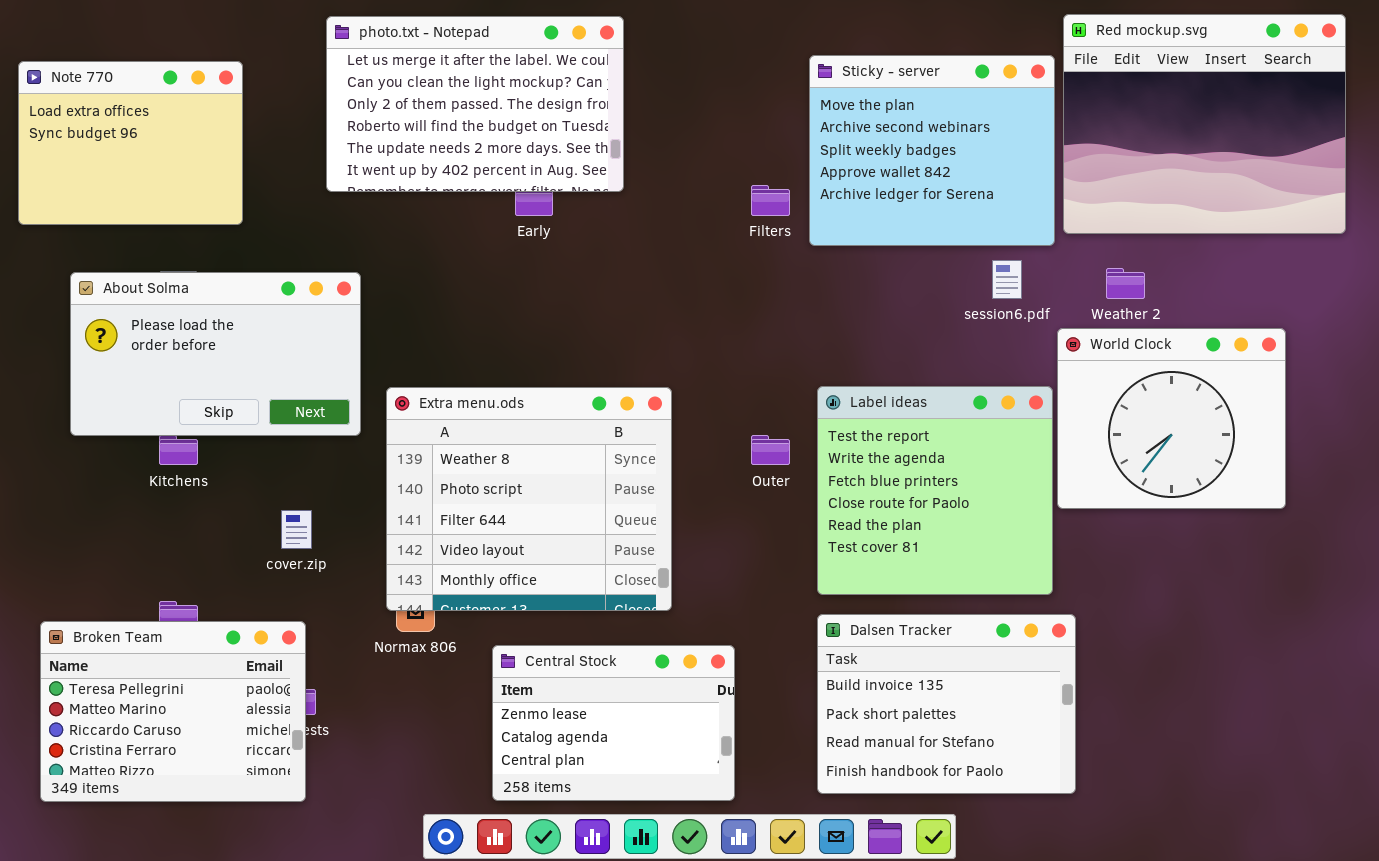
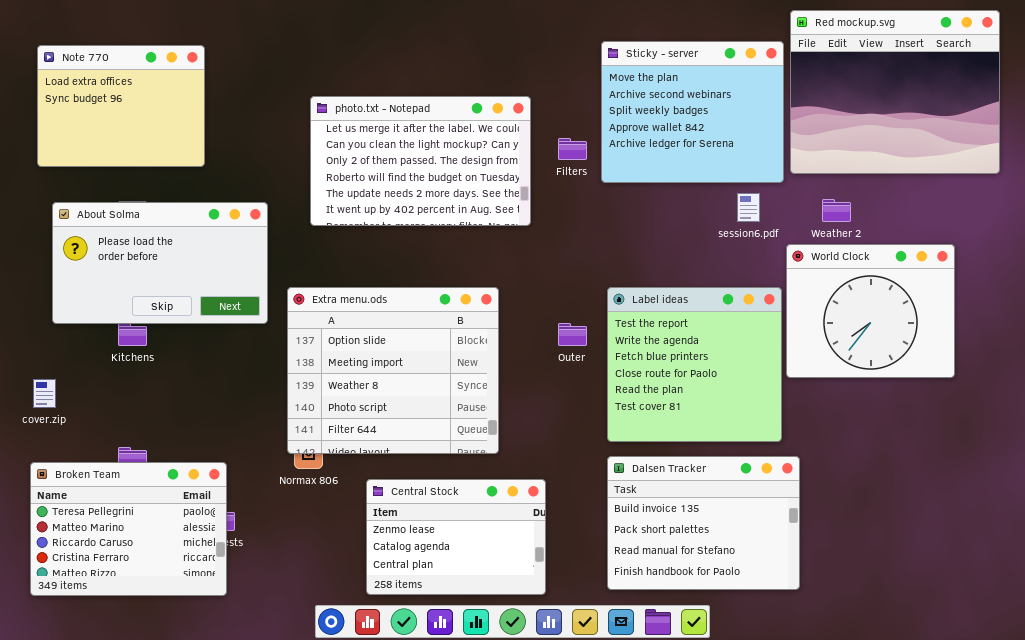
photo.txt - Notepad: [326,16,624,192] -> [310,96,531,226], moved
Note 770: [18,61,243,225] -> [37,45,205,167], moved
Extra menu.ods: [386,387,672,611] -> [287,287,499,454], scrolled up 2 rows
cover.zip: [281,510,312,549] -> [33,379,56,408], moved

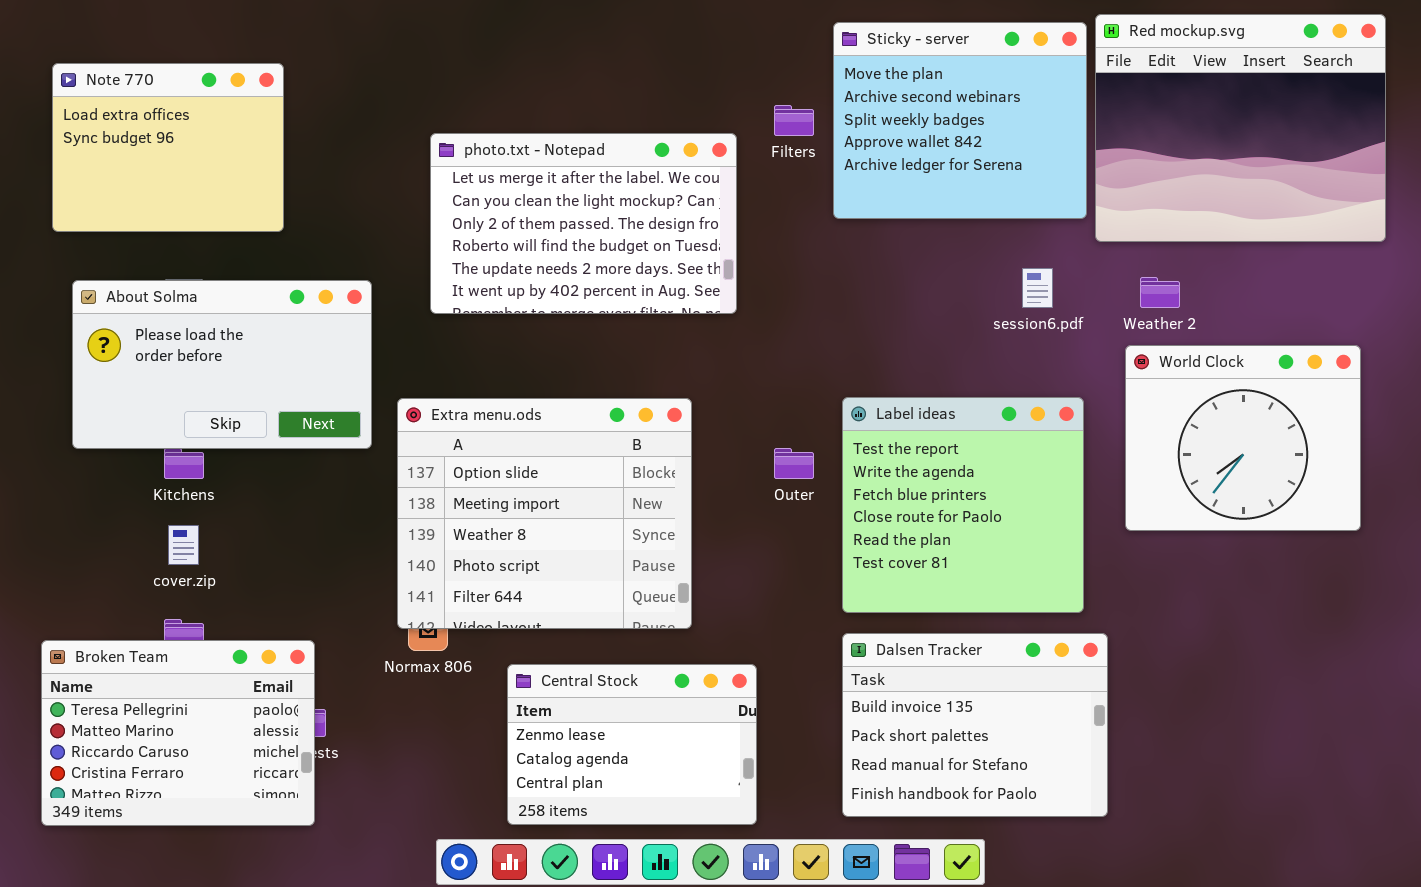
Sticky - server: [601,41,784,183] -> [833,22,1087,219], moved
Filters: [558,138,587,160] -> [774,105,814,136], moved
World Clock: [786,244,955,378] -> [1125,345,1361,531], moved
cover.zip: [33,379,56,408] -> [168,525,199,565], moved

